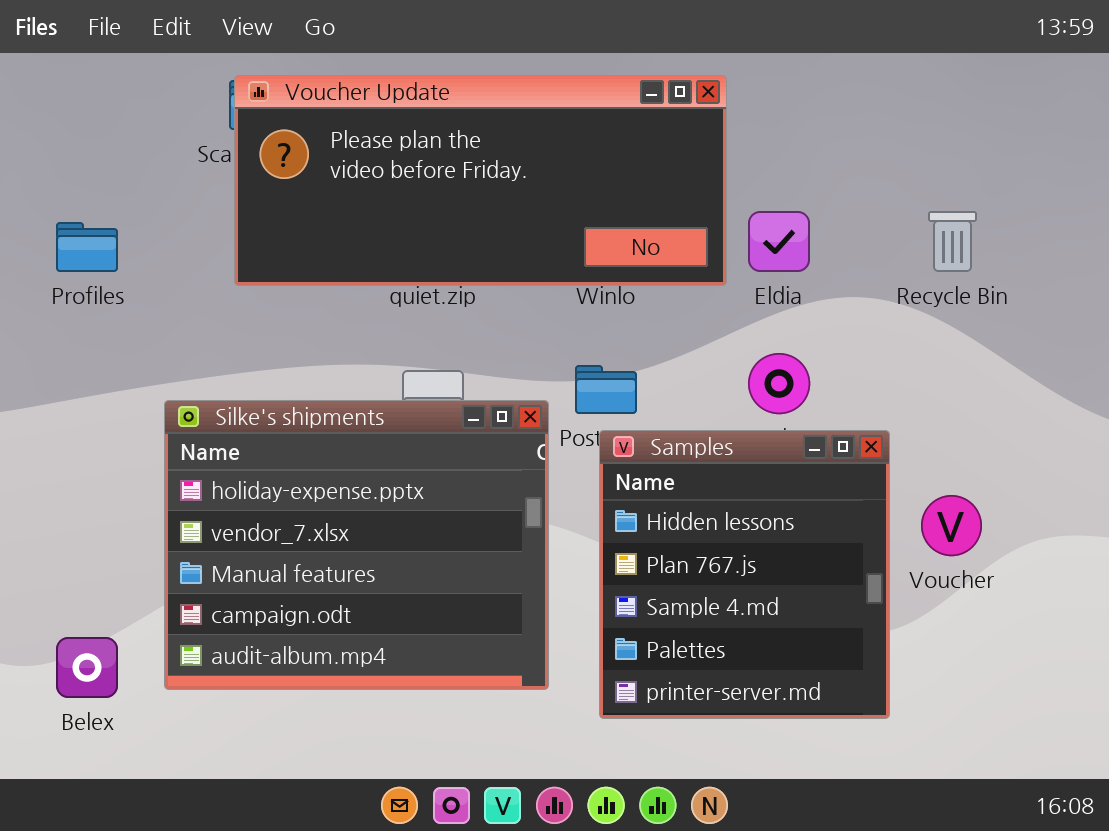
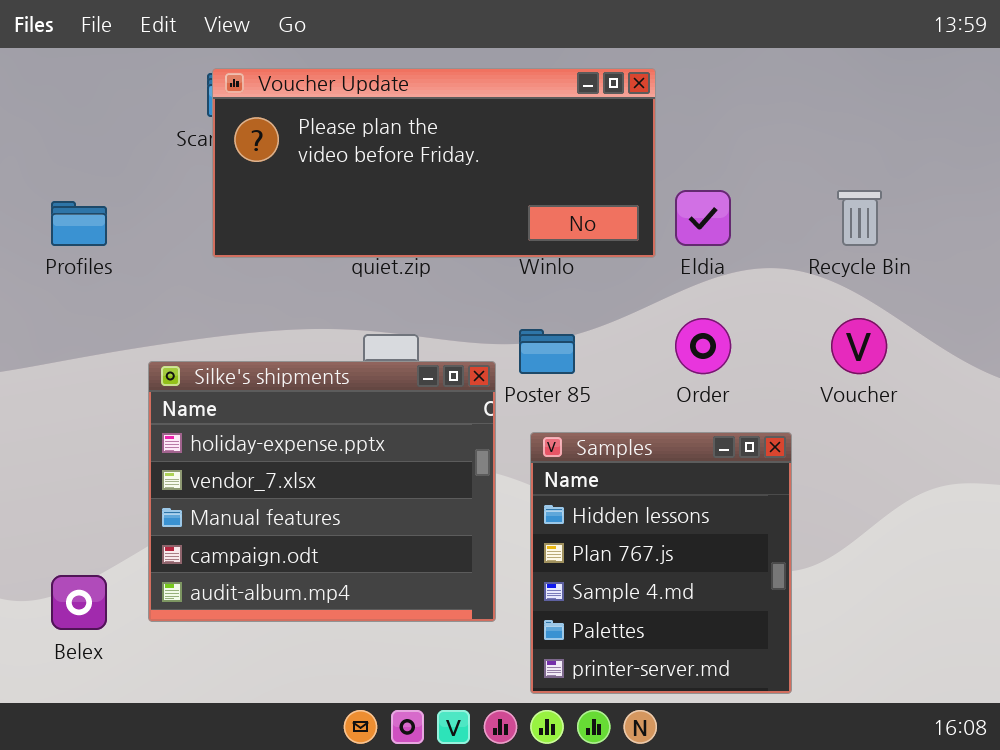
Samples: [599,430,890,719] -> [530,432,792,694], moved
Voucher: [921,495,982,556] -> [831,318,887,374], moved

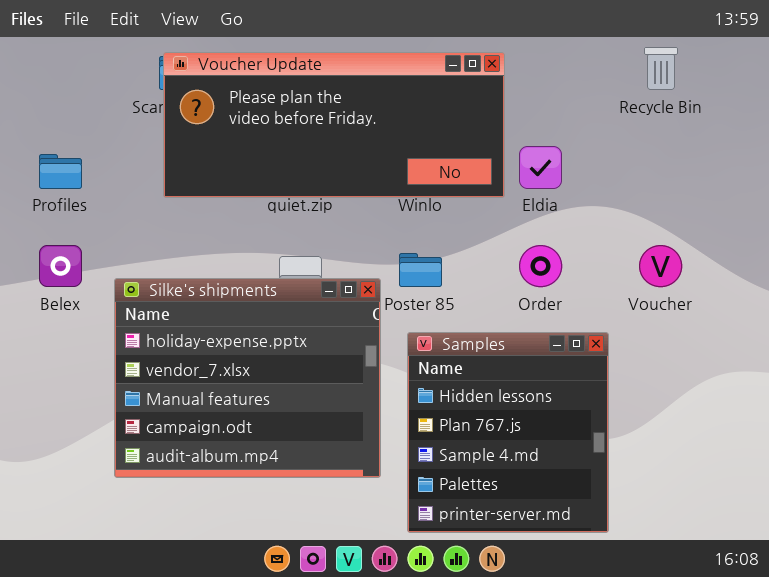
Recycle Bin: [837,190,882,246] -> [644,47,678,90], moved
Belex: [51,575,107,630] -> [39,245,82,287], moved

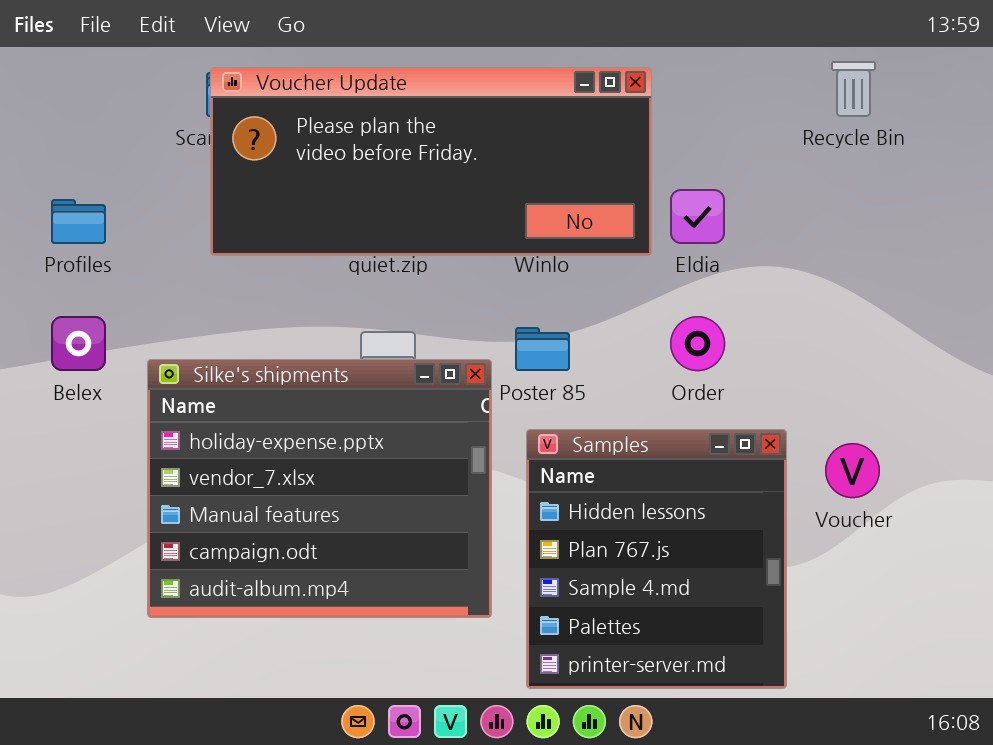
Voucher: [639,245,682,287] -> [825,443,880,498], moved

